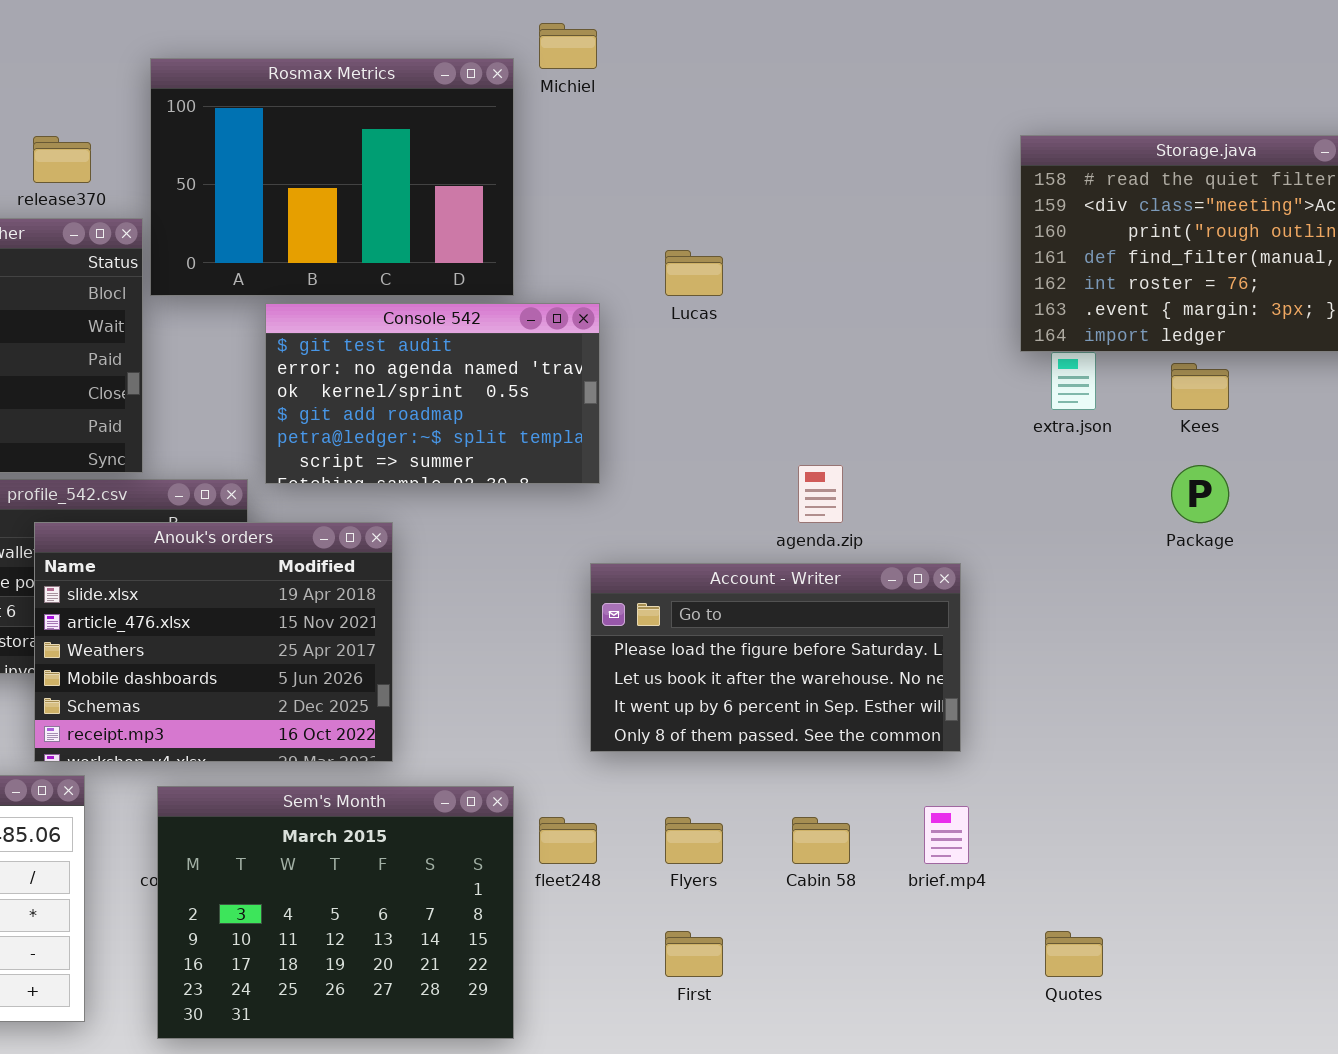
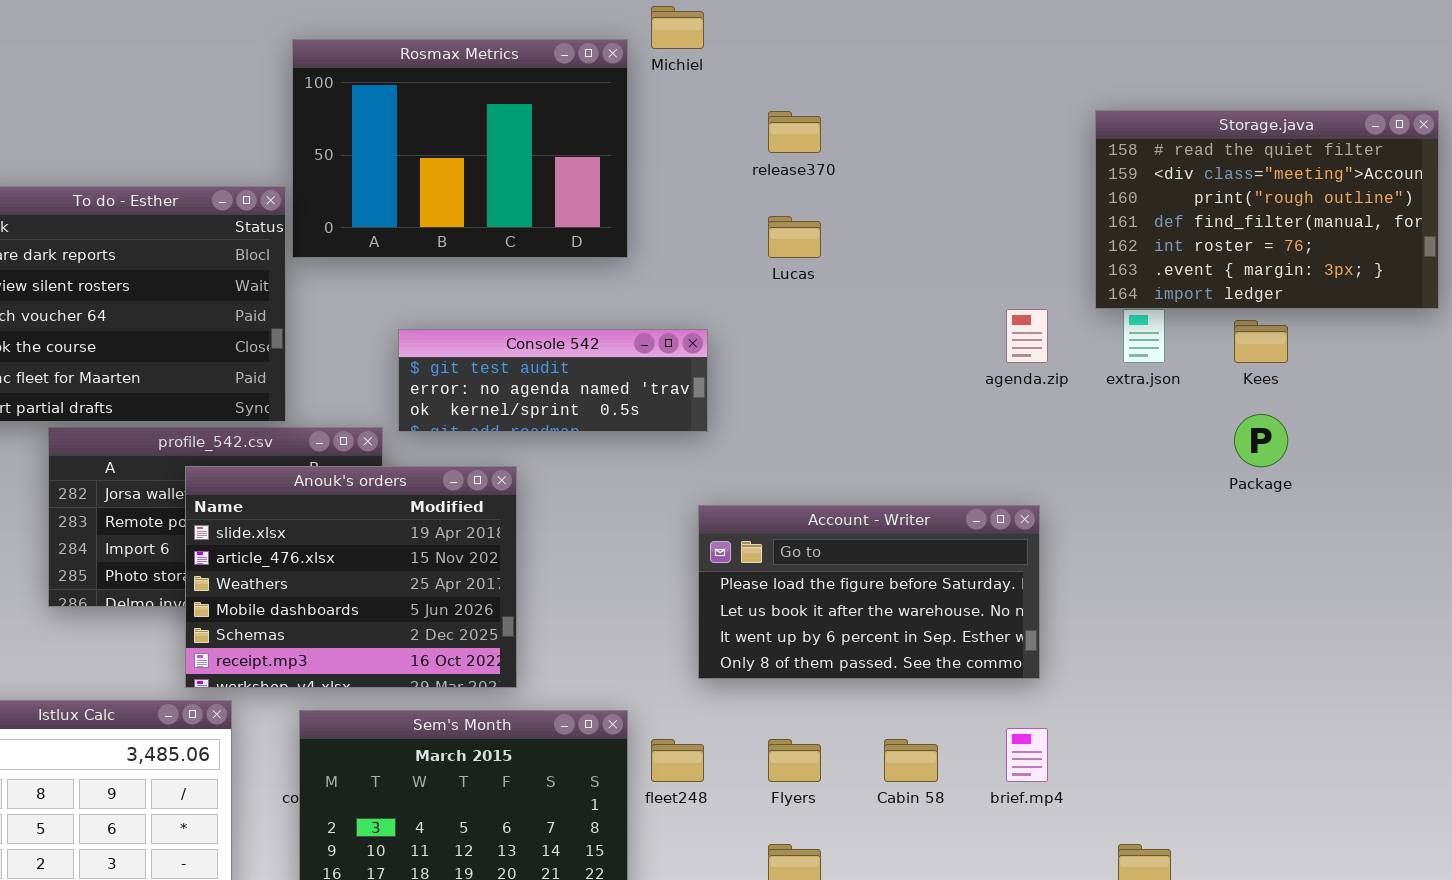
release370: [33,136,91,183] -> [768,111,821,153], moved
Console 542: [265,303,600,484] -> [398,329,708,432], resized
agenda.zip: [798,465,843,523] -> [1006,309,1048,363], moved

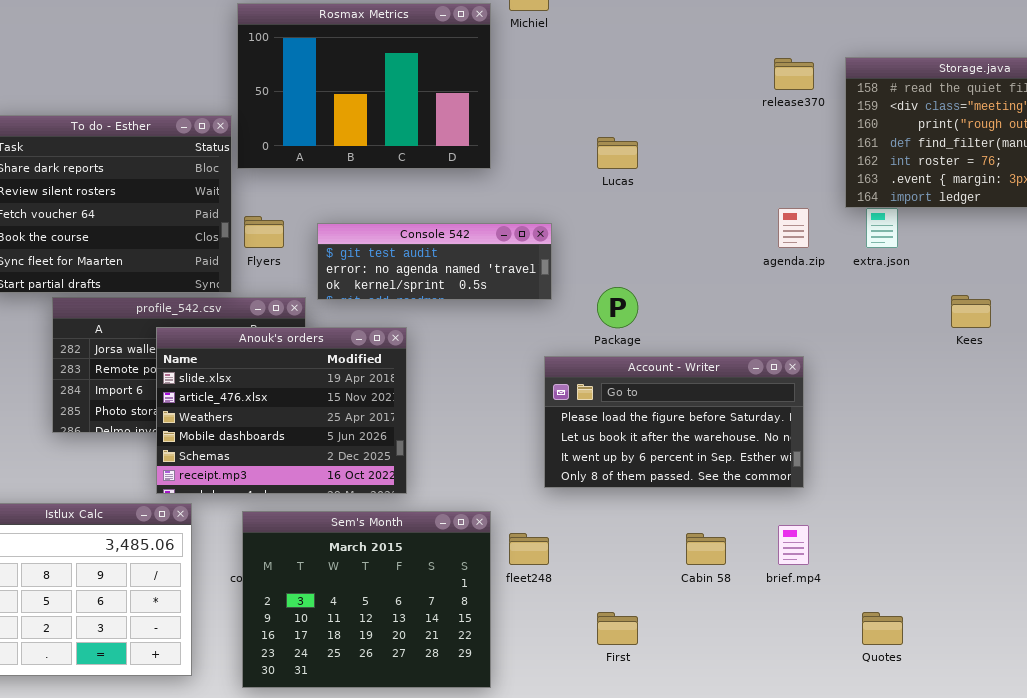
release370: [768,111,821,153] -> [774,58,814,90], moved
Kees: [1234,320,1288,363] -> [951,295,991,328], moved
Package: [1234,414,1288,467] -> [597,287,638,328], moved
Flyers: [768,739,821,782] -> [244,216,284,248], moved

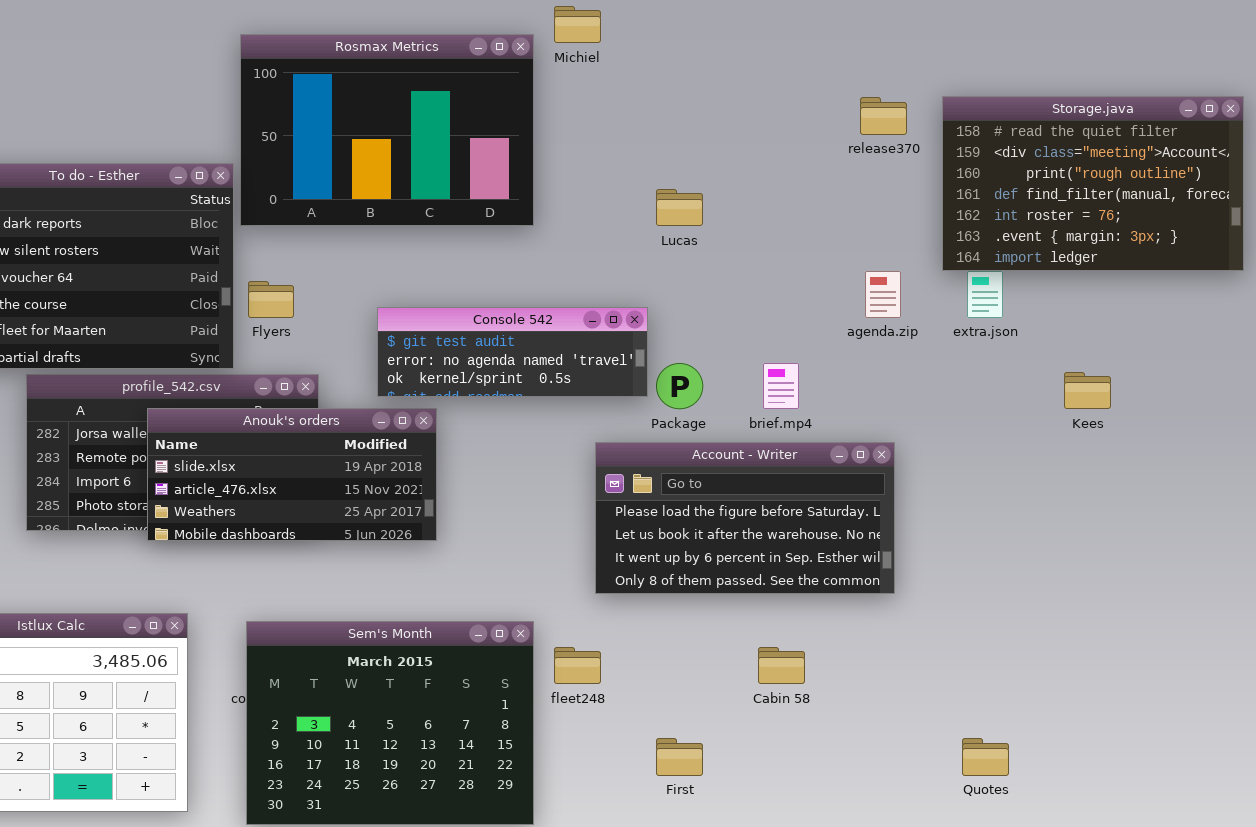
Console 542: [317,223,552,300] -> [377,307,648,397], moved
Anouk's orders: [156,327,407,494] -> [147,408,437,541], resized
brief.mp4: [778,525,809,565] -> [763,363,799,409], moved

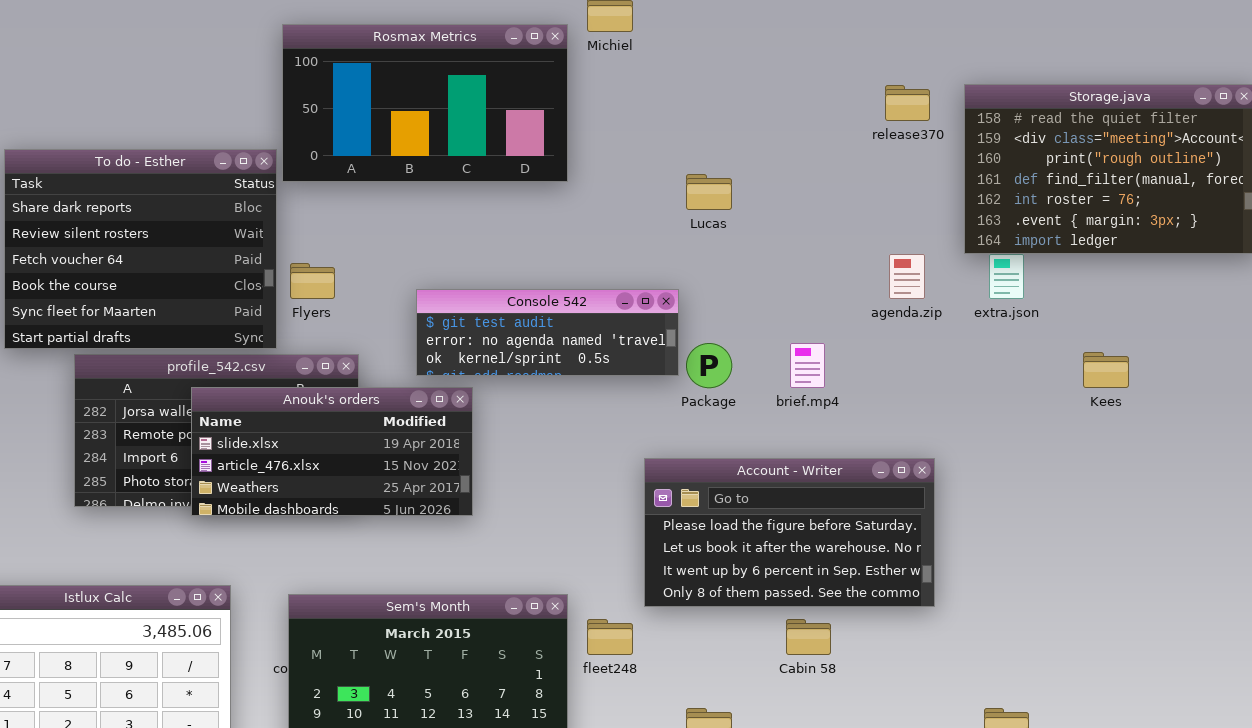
Rosmax Metrics: [240,34,534,226] -> [282,24,568,182], resized
Account - Writer: [595,442,895,594] -> [644,458,935,607], moved

